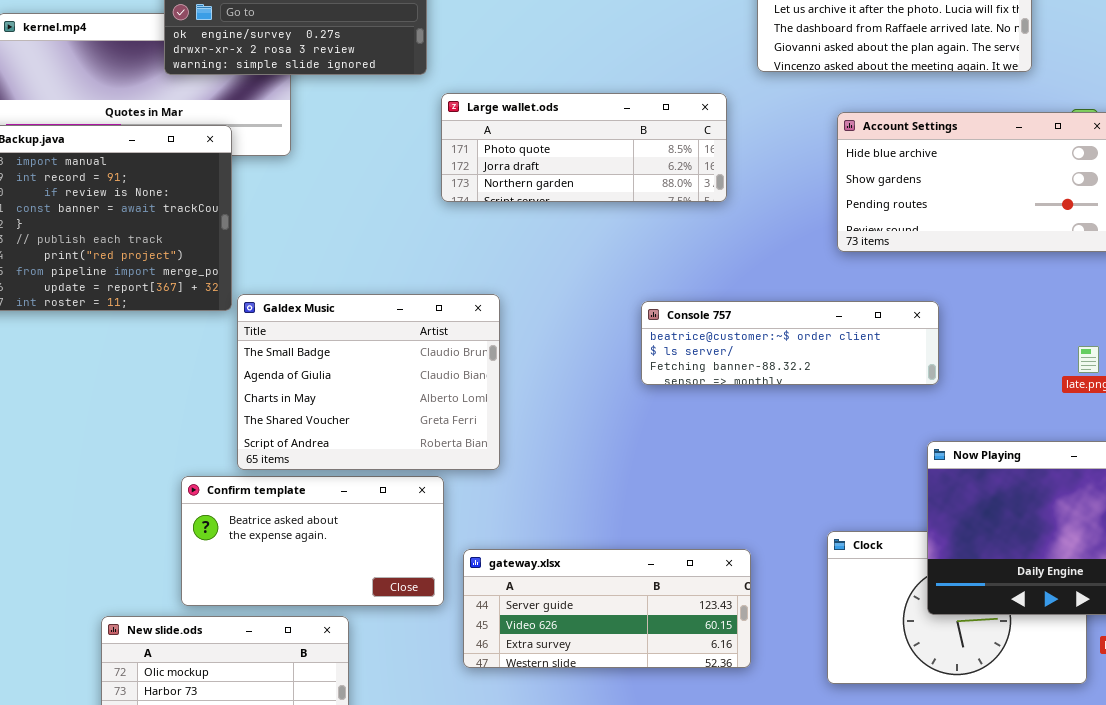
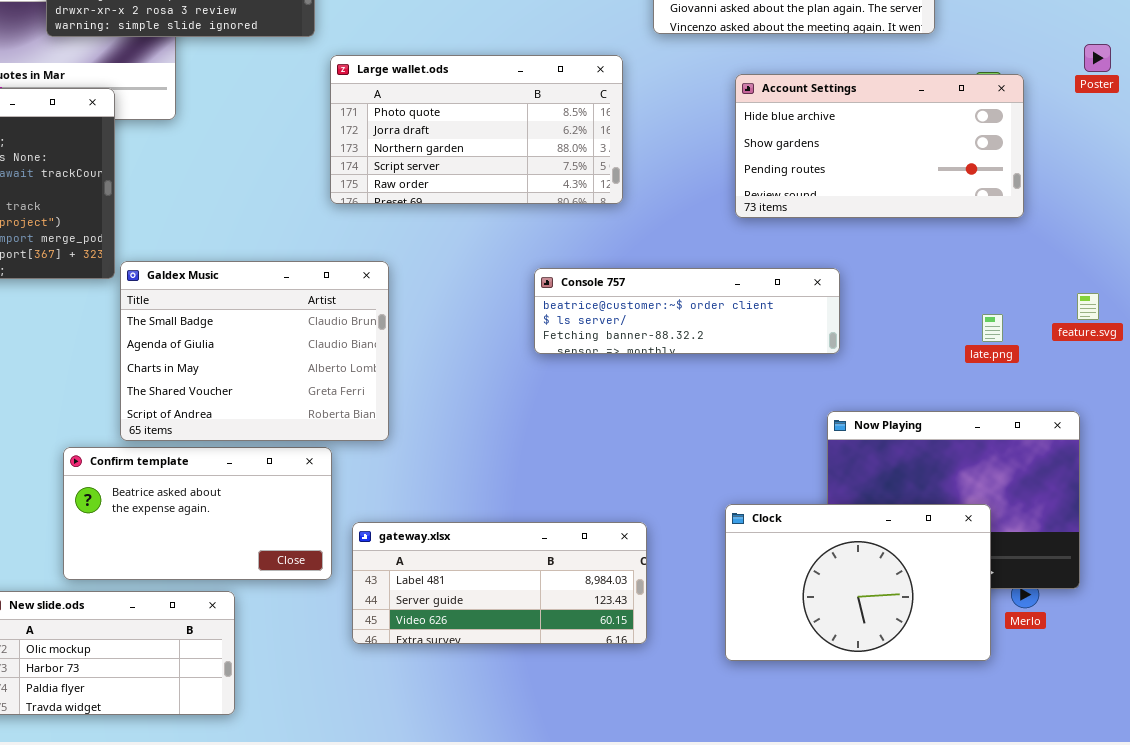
Large wallet.ods: [441,93,727,202] -> [330,55,623,204], resized
Clock: [827,531,1087,684] -> [725,504,991,661], raised
gateway.xlsx: [463,549,751,668] -> [352,522,647,644], scrolled up 1 row

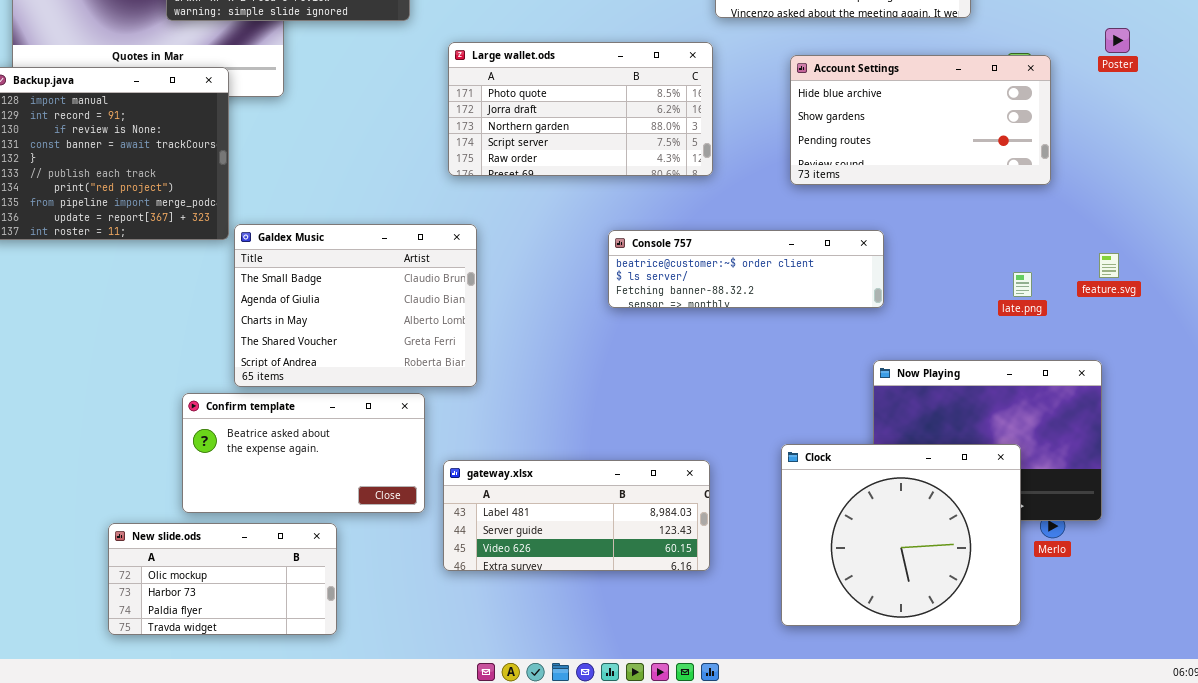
Large wallet.ods: [330,55,623,204] -> [448,42,713,176], moved
Clock: [725,504,991,661] -> [781,444,1021,626], resized

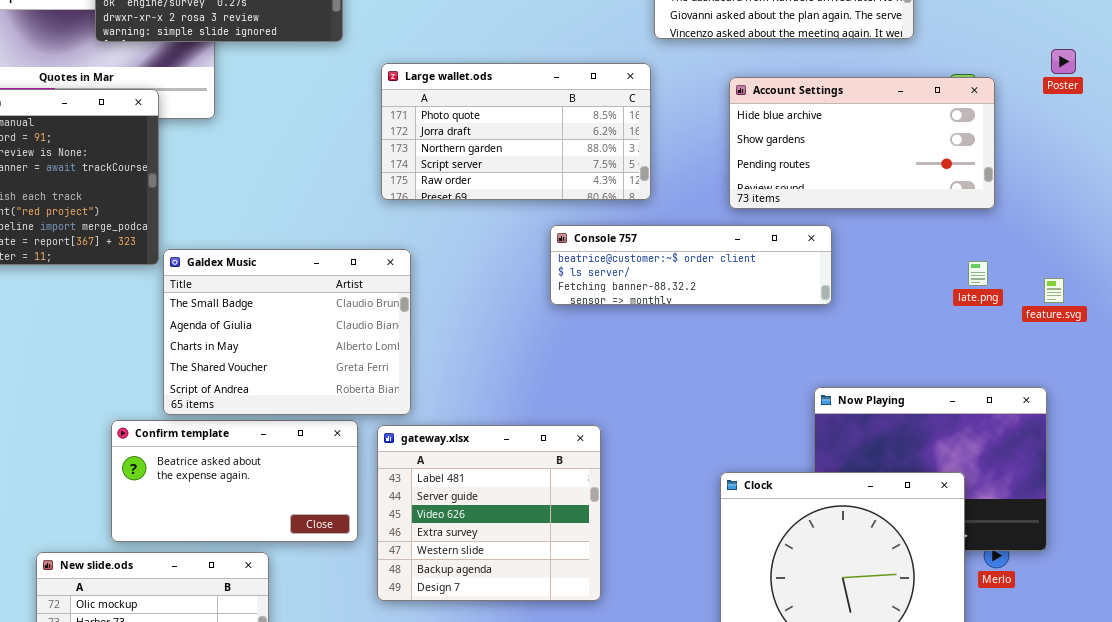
Console 757: [608,230,884,308] -> [550,225,832,305], moved
late.png: [1013,272,1032,297] -> [968,261,988,286], moved
gateway.xlsx: [443,460,710,571] -> [377,425,601,601], resized

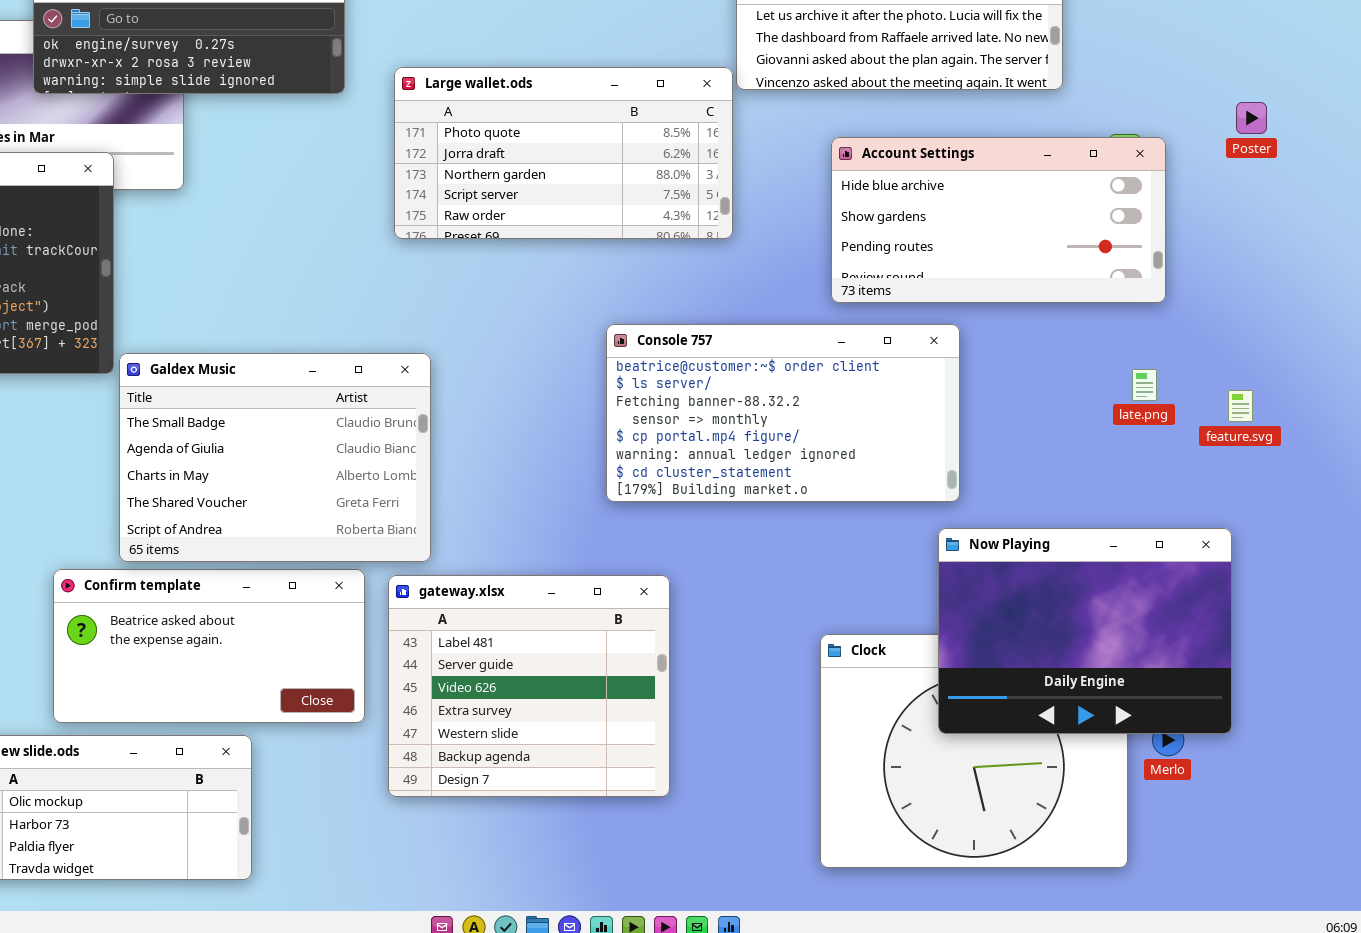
Large wallet.ods: [381,63,651,200] -> [394,67,733,239], moved
Console 757: [550,225,832,305] -> [606,324,960,502], resized
Now Playing: [814,387,1047,551] -> [938,528,1232,734], raised

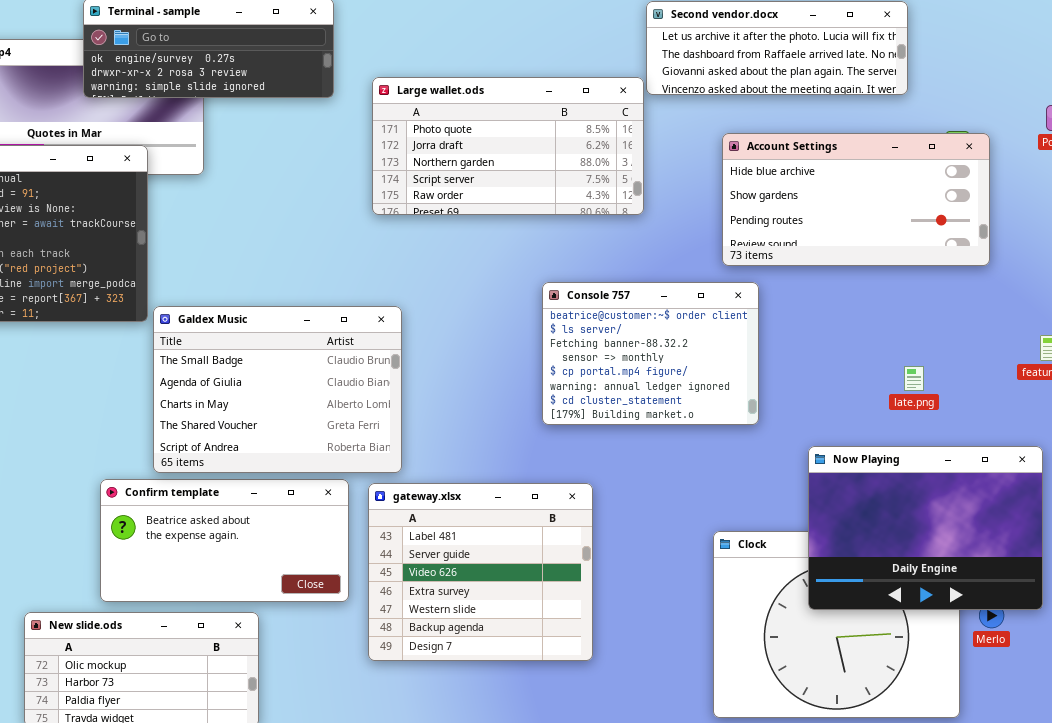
Console 757: [606,324,960,502] -> [542,282,759,425], resized
late.png: [1132,369,1157,401] -> [904,366,924,391], moved

